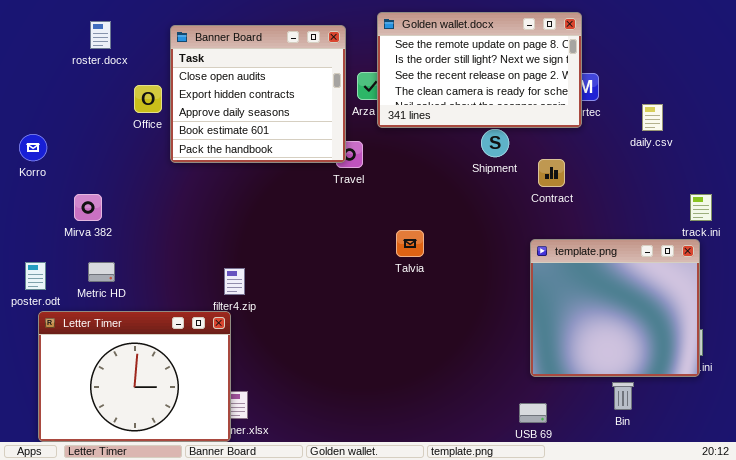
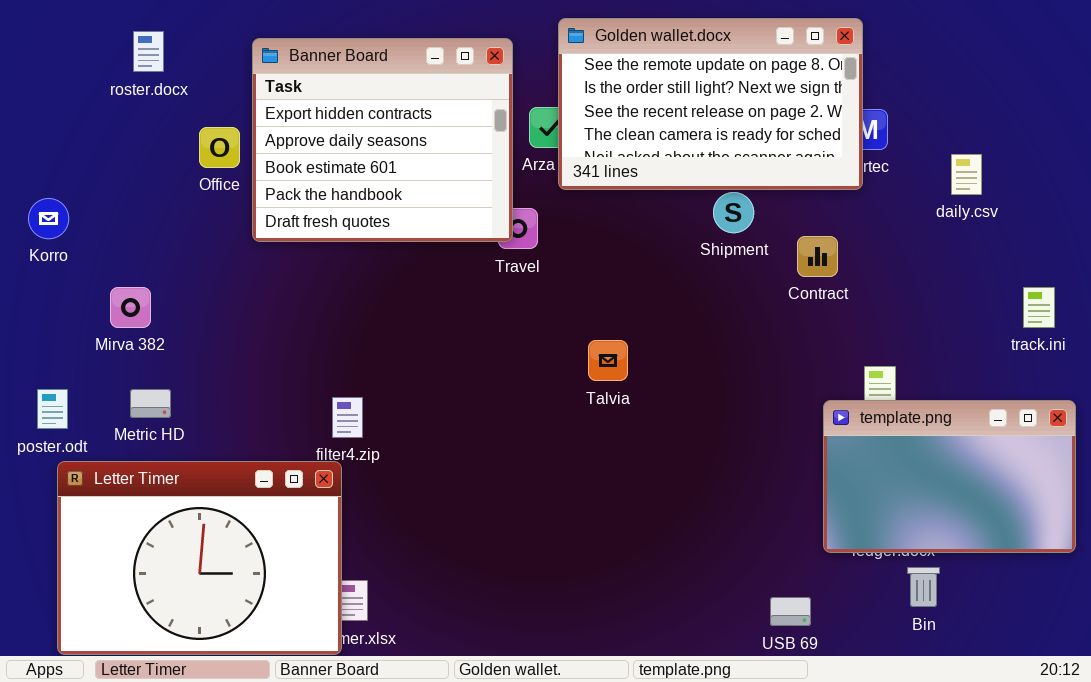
Banner Board: [170,25,346,163] -> [252,38,513,242], scrolled down 1 row
template.png: [530,239,700,377] -> [823,400,1076,553], moved, resized

